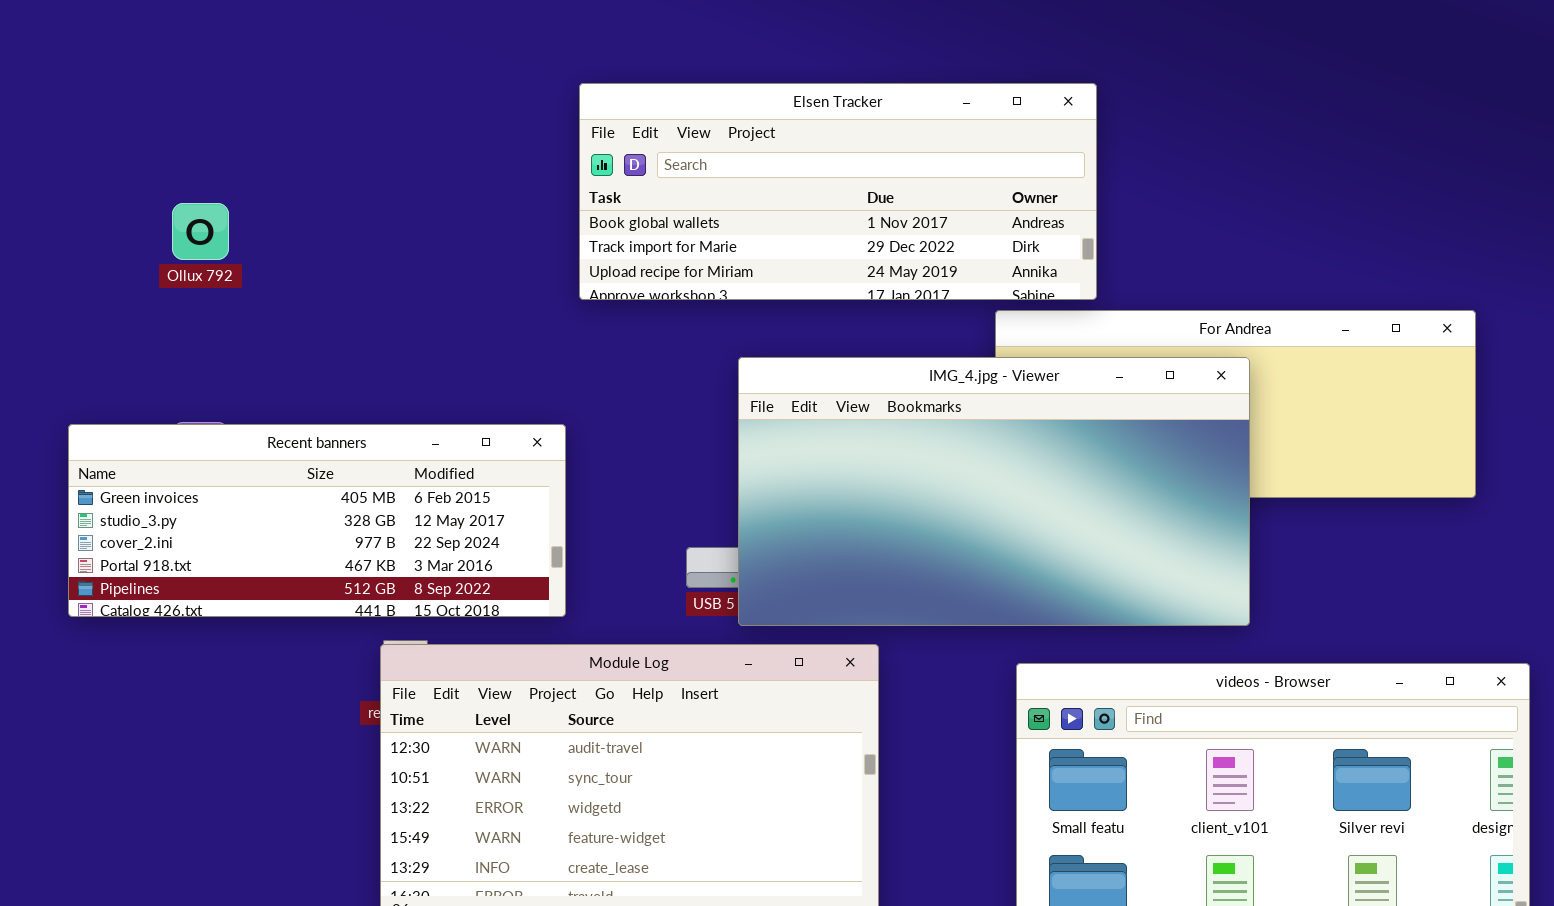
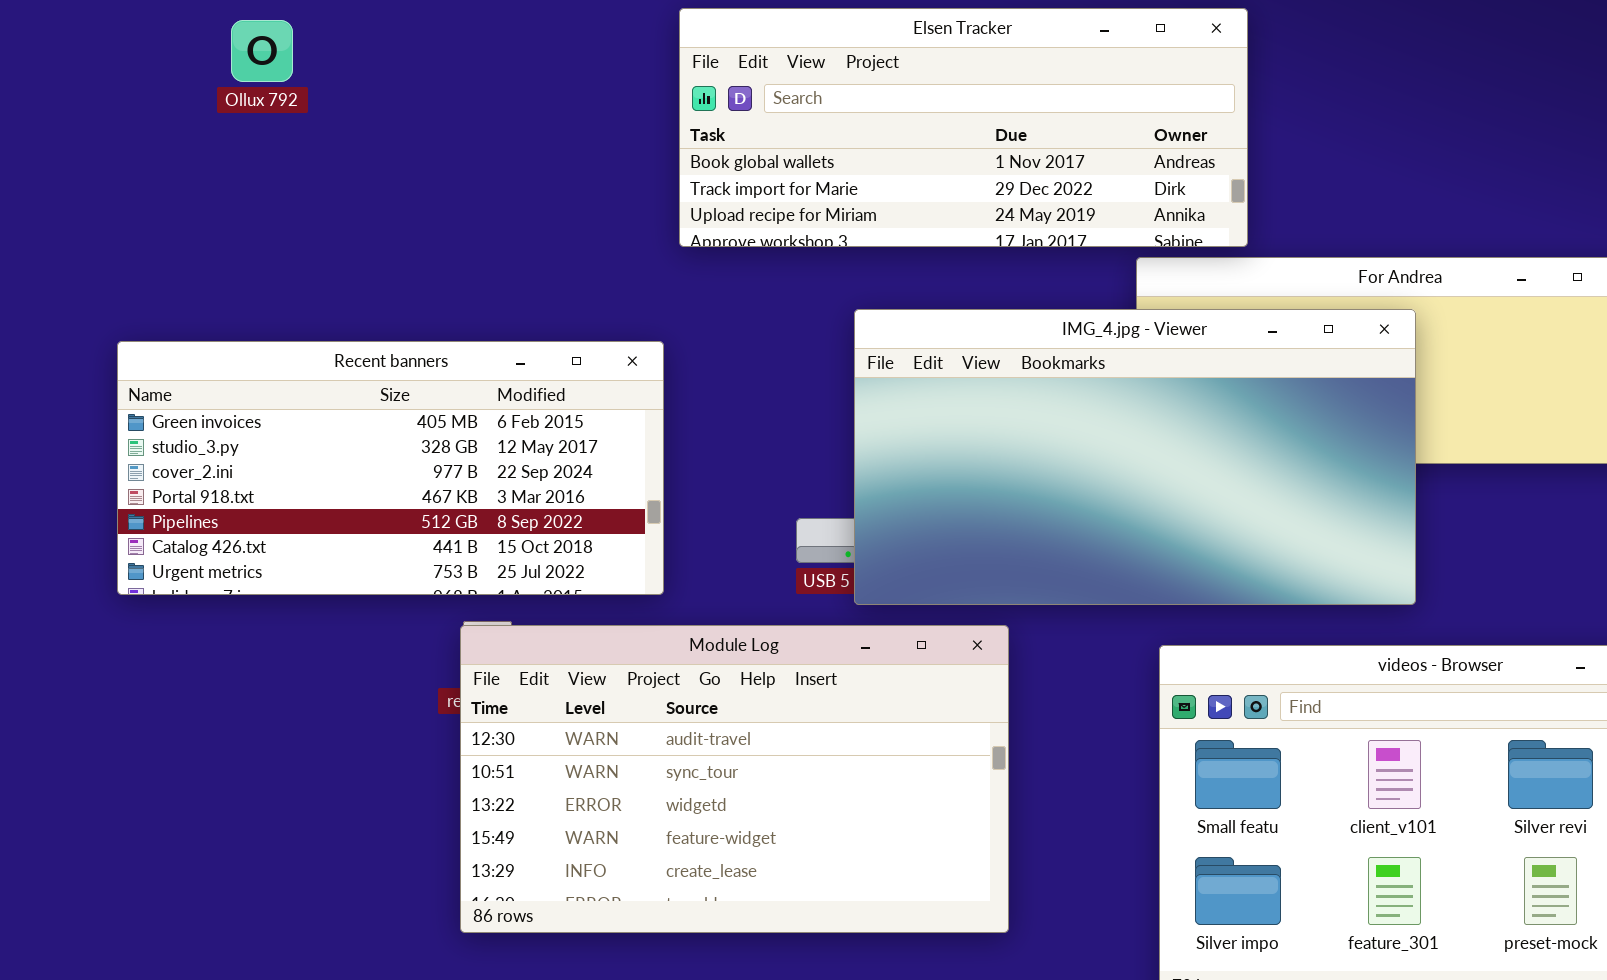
Ollux 792: [172,203,229,260] -> [231,20,293,82], moved
Recent banners: [68,424,566,617] -> [117,341,664,595], resized

